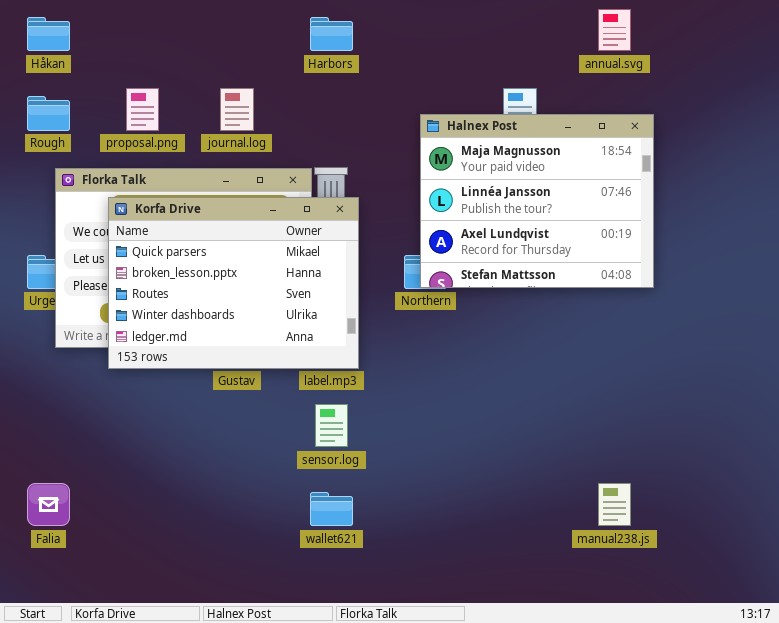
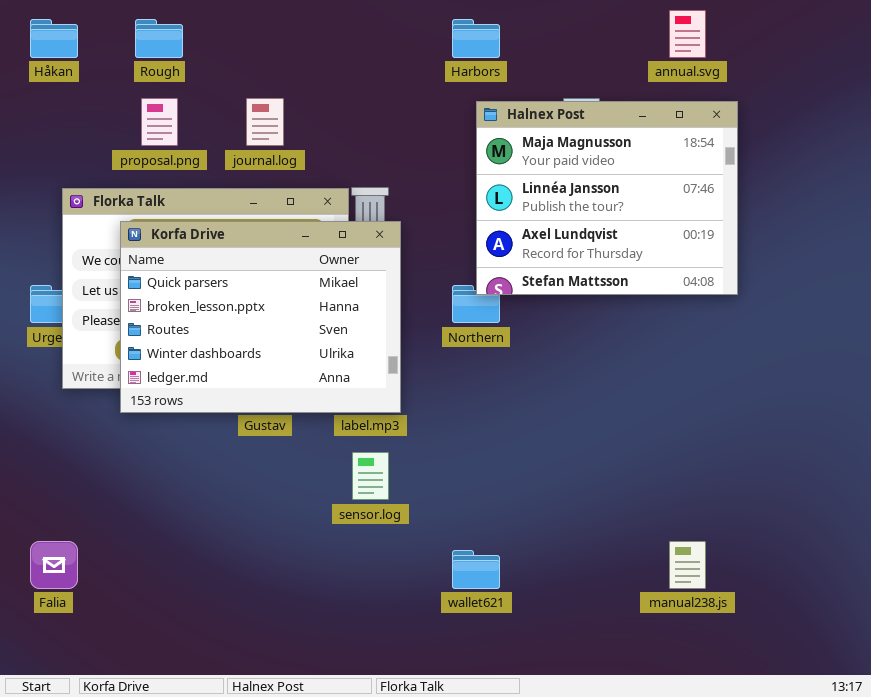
Harbors: [310,17,353,51] -> [452,19,500,58], moved
Rough: [27,96,70,131] -> [135,19,183,58], moved
Halnex Post: [420,114,654,288] -> [476,101,738,295], moved
wallet621: [310,492,353,526] -> [452,550,500,589], moved

